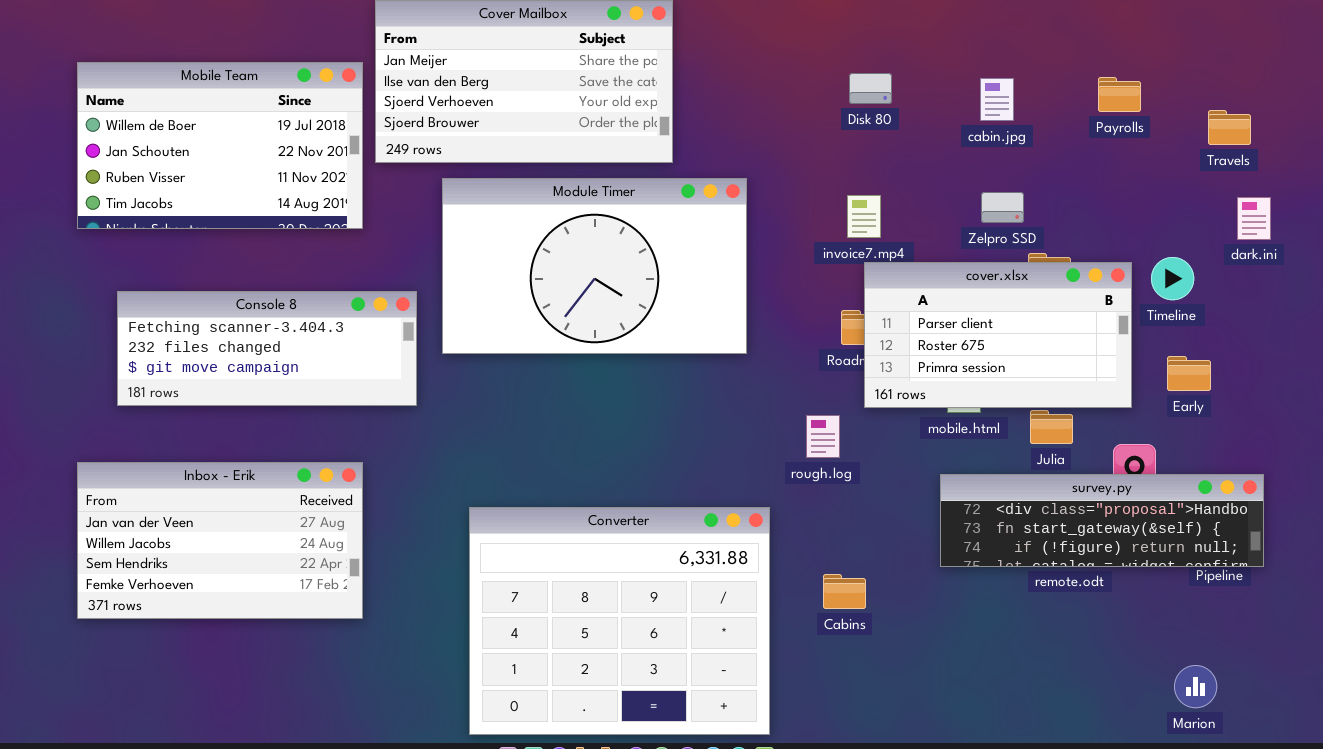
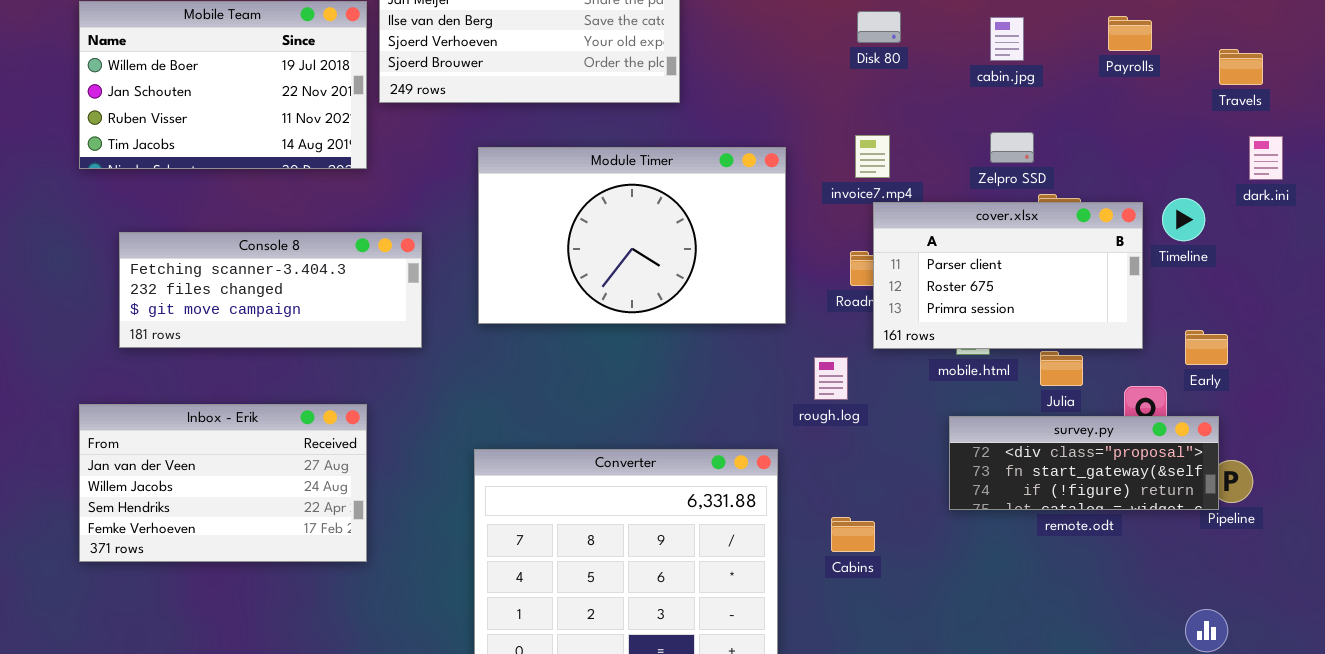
Module Timer: [442,178,747,354] -> [478,147,786,324], moved
Early: [1167,356,1211,391] -> [1185,330,1228,365], moved
survey.py: [940,474,1264,567] -> [949,416,1219,510], resized

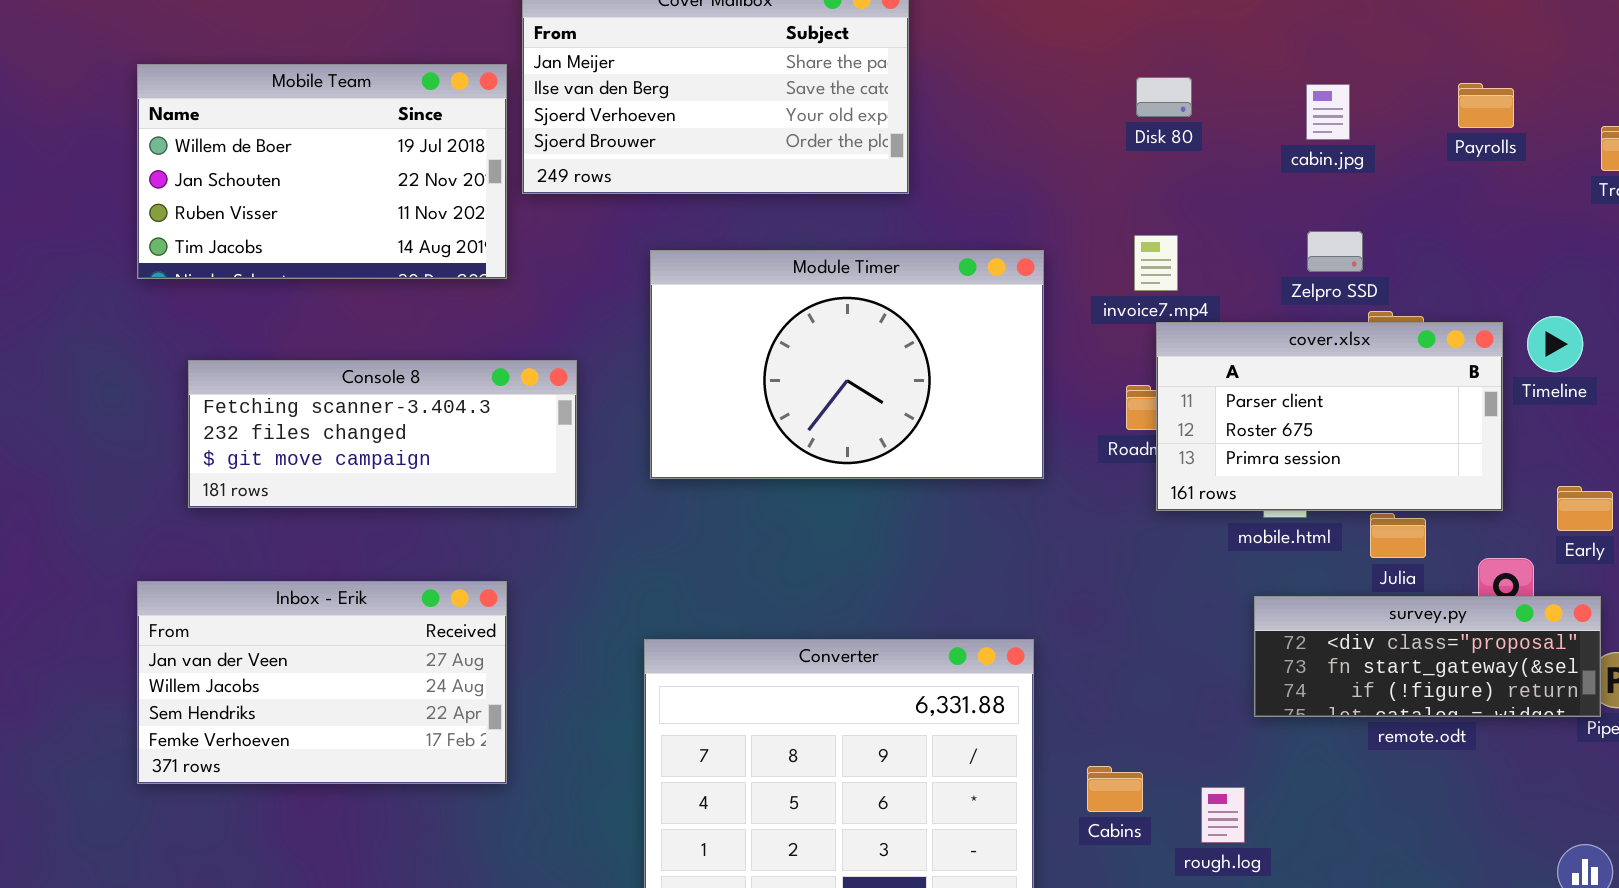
rough.log: [814,357,848,400] -> [1201,787,1245,843], moved
Cabins: [831,517,875,552] -> [1087,766,1143,812], moved

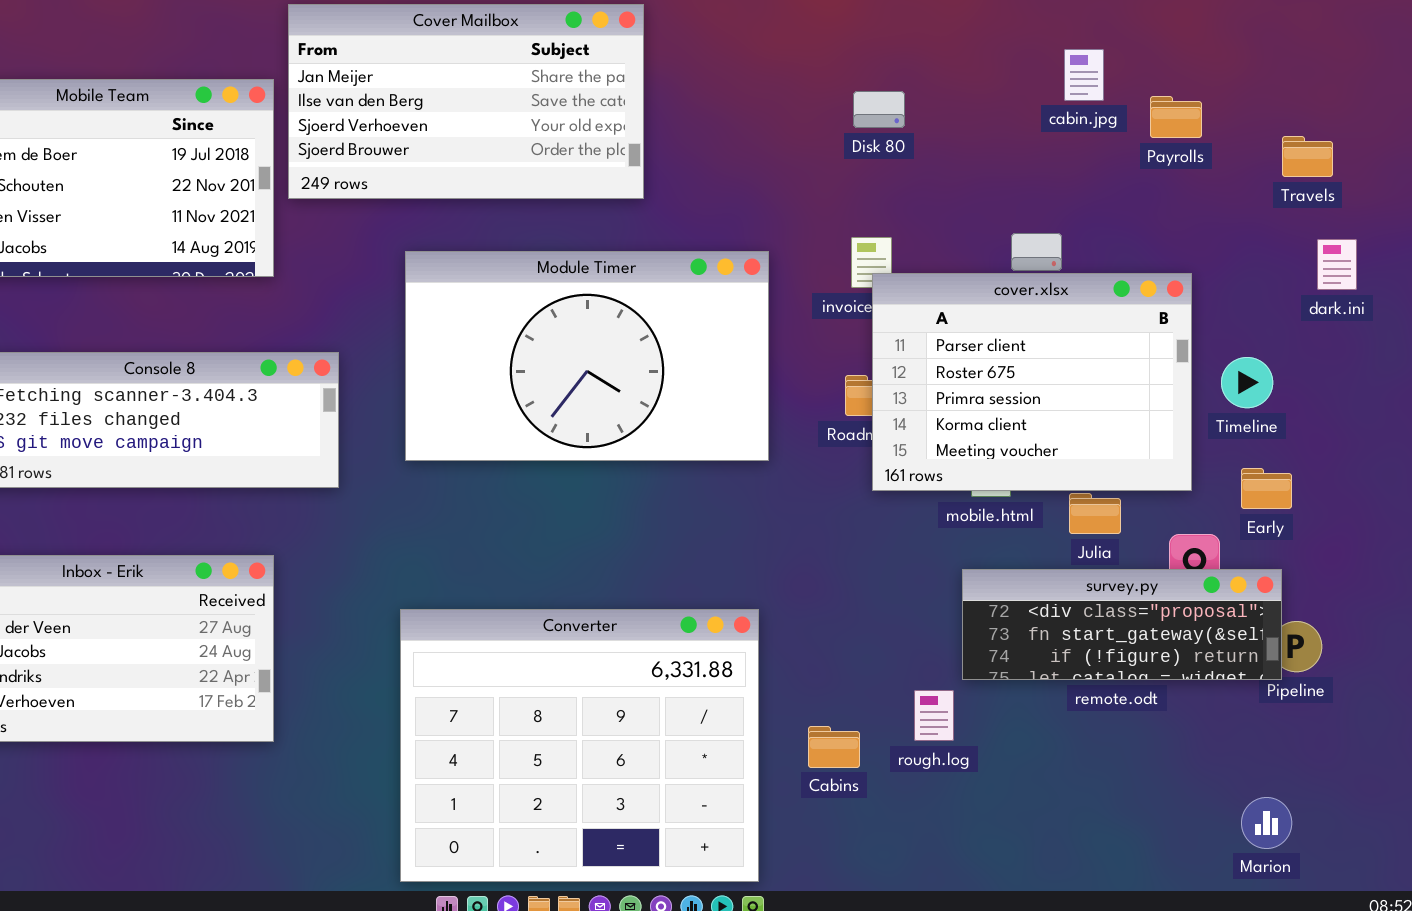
cabin.jpg: [1306,84,1350,140] -> [1064,49,1104,101], moved
Timeline: [1527,316,1583,372] -> [1221,357,1273,408], moved
cover.xlsx: [1156,322,1503,511] -> [872,273,1192,491], resized
rough.log: [1201,787,1245,843] -> [914,690,954,741], moved

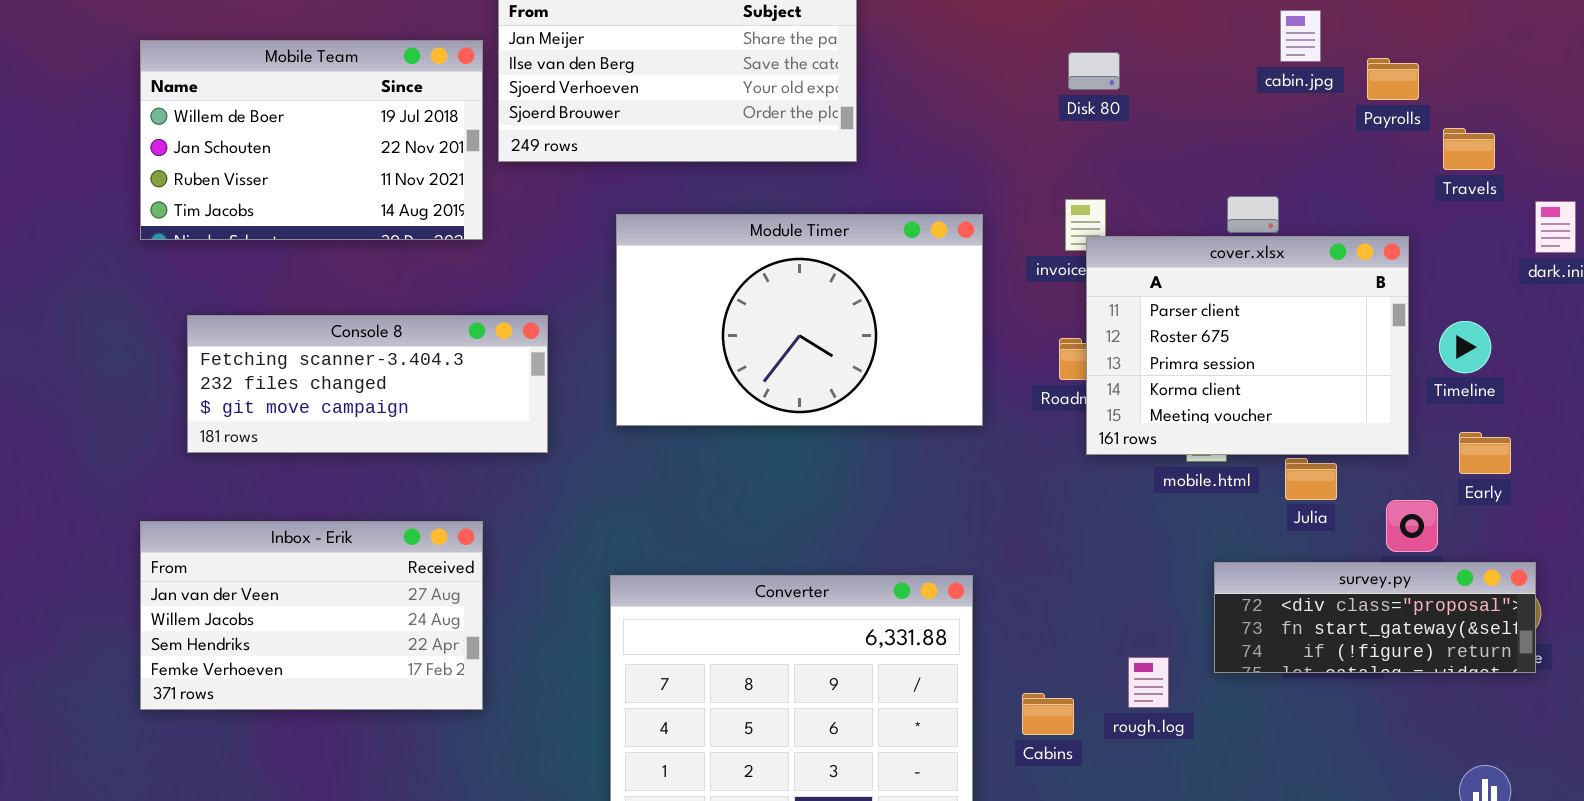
Travels: [1282,136,1333,177] -> [1443,128,1495,170], moved
survey.py: [962,569,1282,680] -> [1214,562,1536,673], moved

